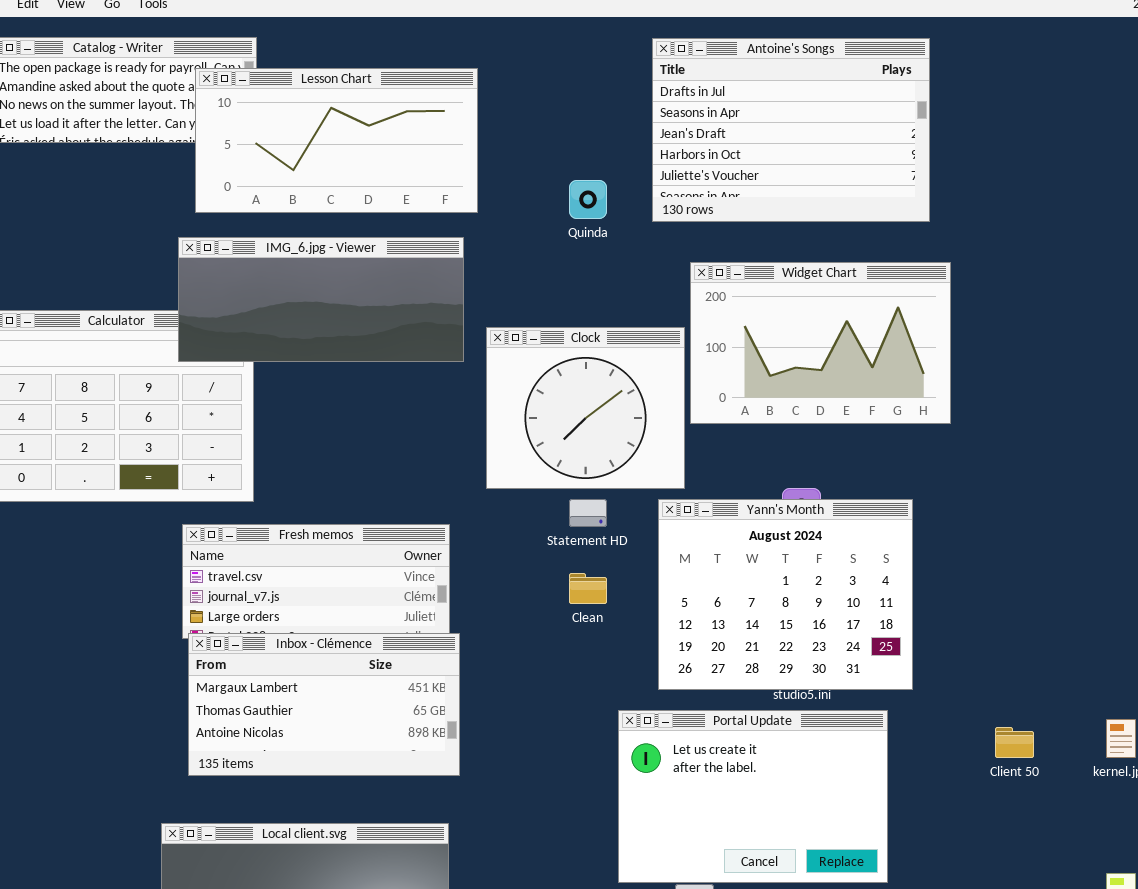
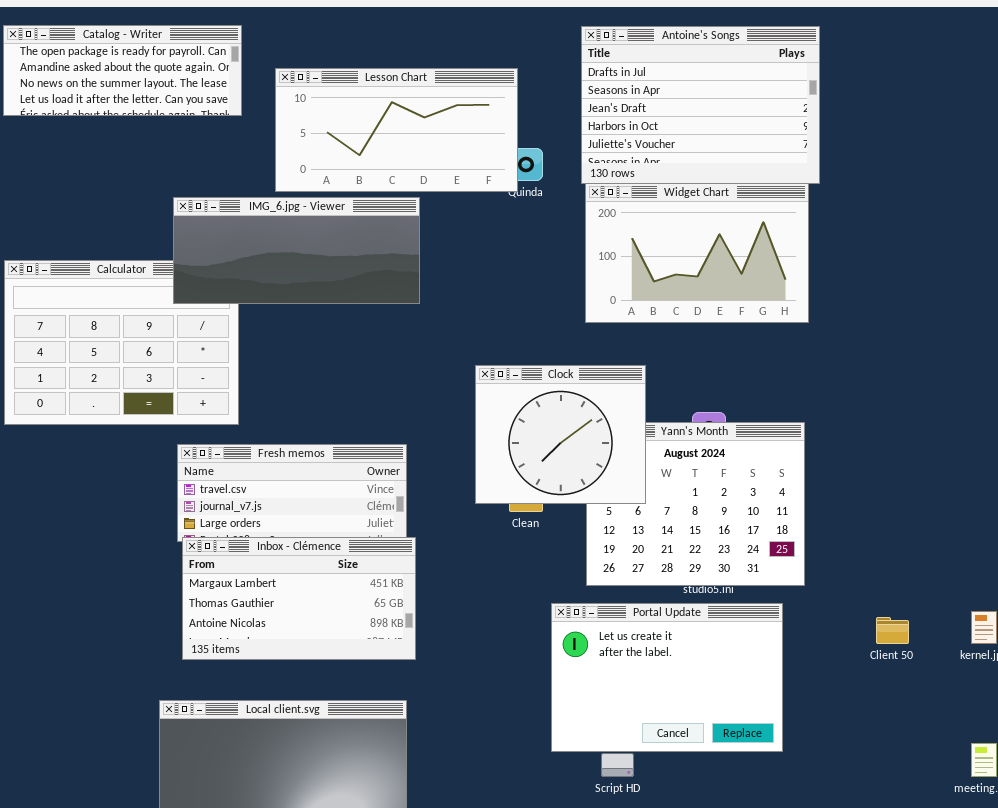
Lesson Chart: [195,68,478,213] -> [275,68,518,192], moved
Widget Chart: [690,262,951,424] -> [585,183,809,323], moved
Clock: [486,327,685,489] -> [475,365,646,504], moved

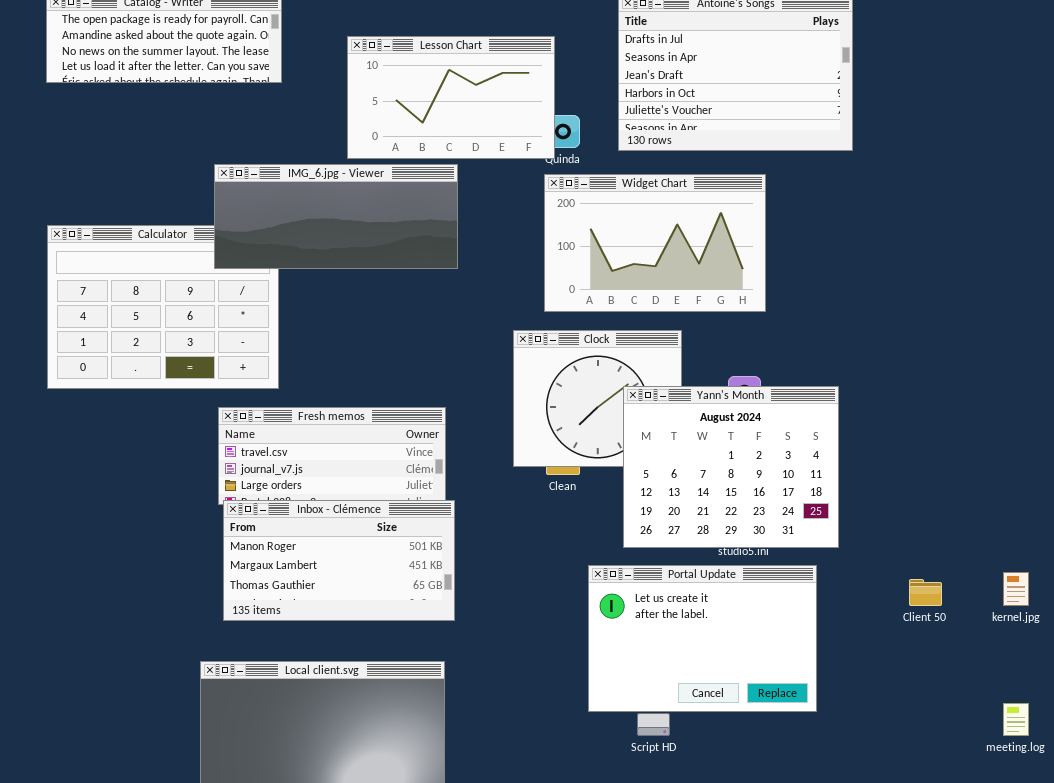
Lesson Chart: [275,68,518,192] -> [347,36,555,159], resized
Widget Chart: [585,183,809,323] -> [544,174,766,312], moved
Yann's Month: [586,422,805,586] -> [623,386,839,548], raised
Inbox - Clémence: [182,537,416,660] -> [223,500,455,621], scrolled up 1 row

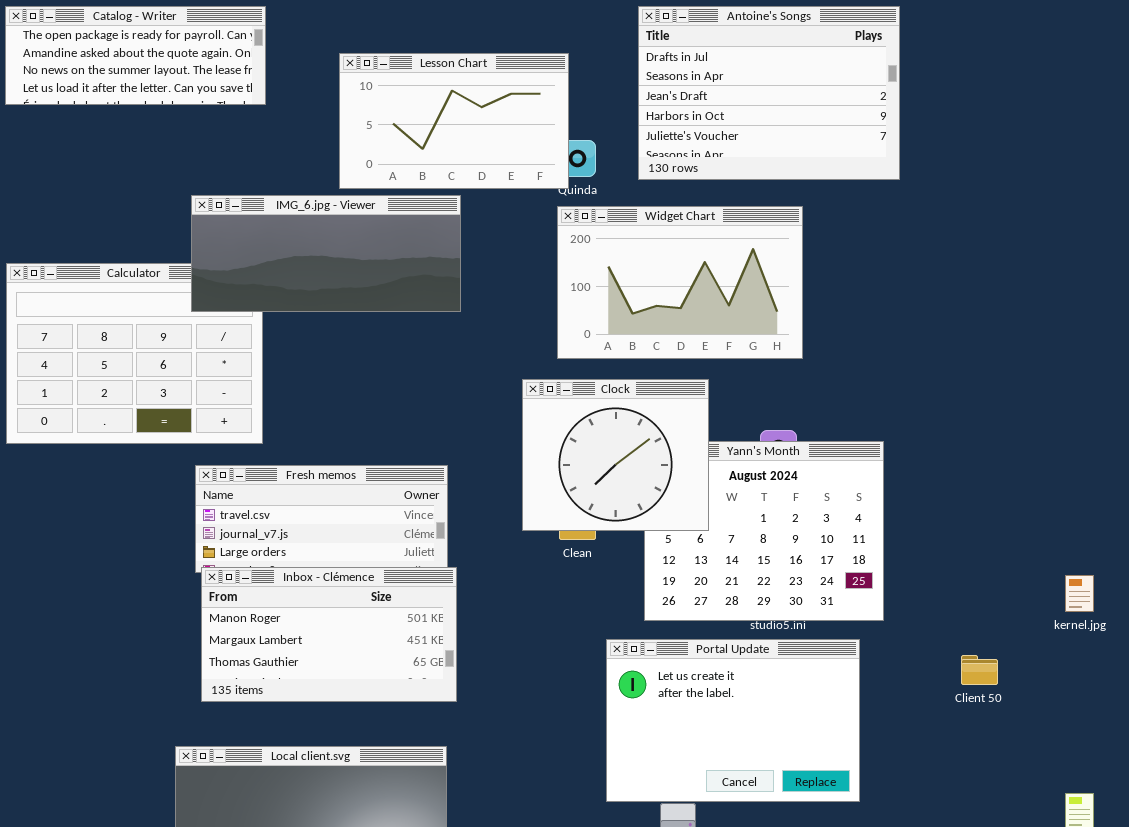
Clock: [513,330,682,467] -> [522,379,709,531], raised
kernel.jpg: [1003,572,1029,606] -> [1065,575,1094,612], moved

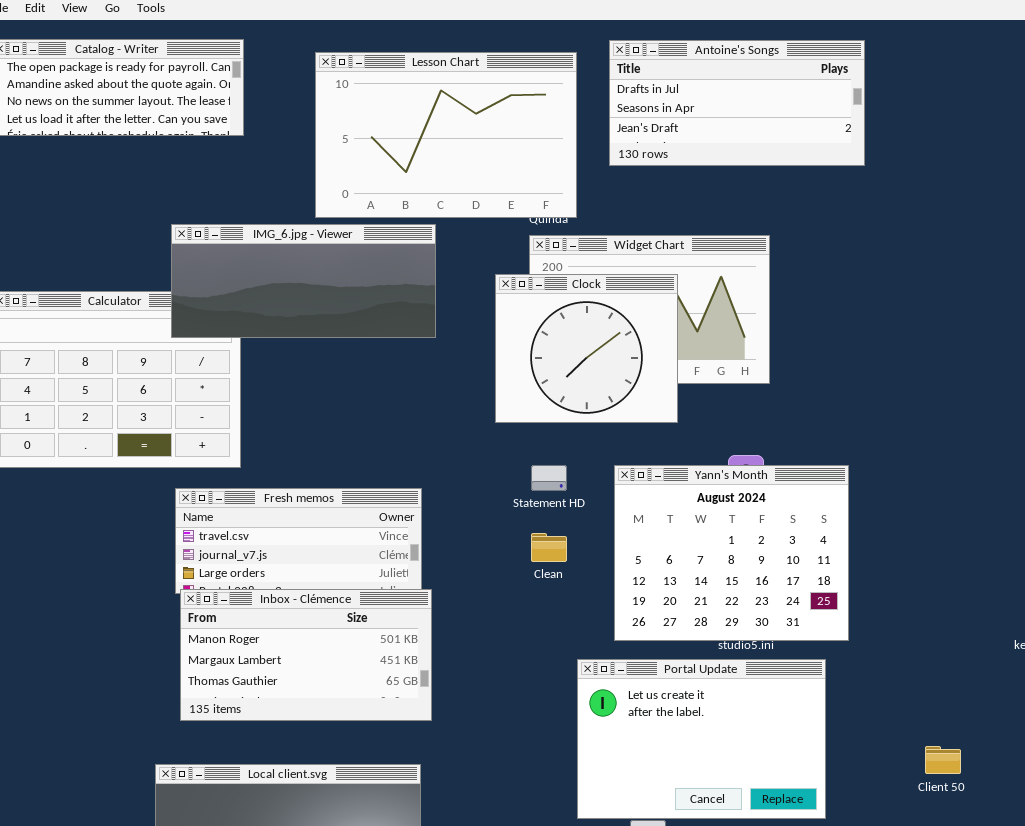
Antoine's Songs: [638,6,900,180] -> [609,40,865,166], resized
Lesson Chart: [339,53,569,189] -> [315,52,577,218], resized
Clock: [522,379,709,531] -> [495,274,678,423], moved
Client 50: [961,655,998,685] -> [925,746,961,774], moved

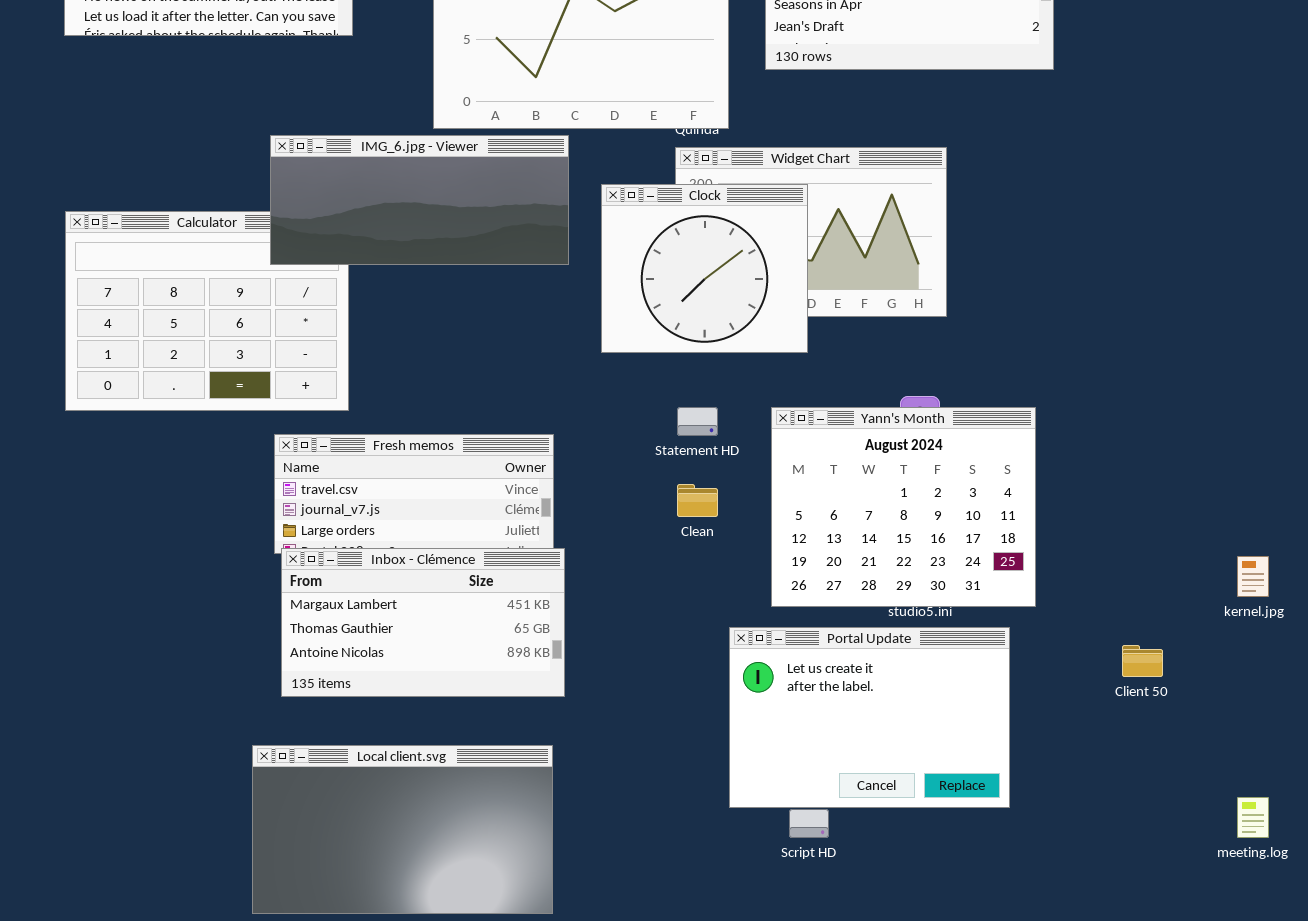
Clock: [495,274,678,423] -> [601,184,808,353], moved
Inbox - Clémence: [180,589,432,721] -> [281,548,565,697], scrolled down 1 row
Client 50: [925,746,961,774] -> [1122,645,1163,677], moved

